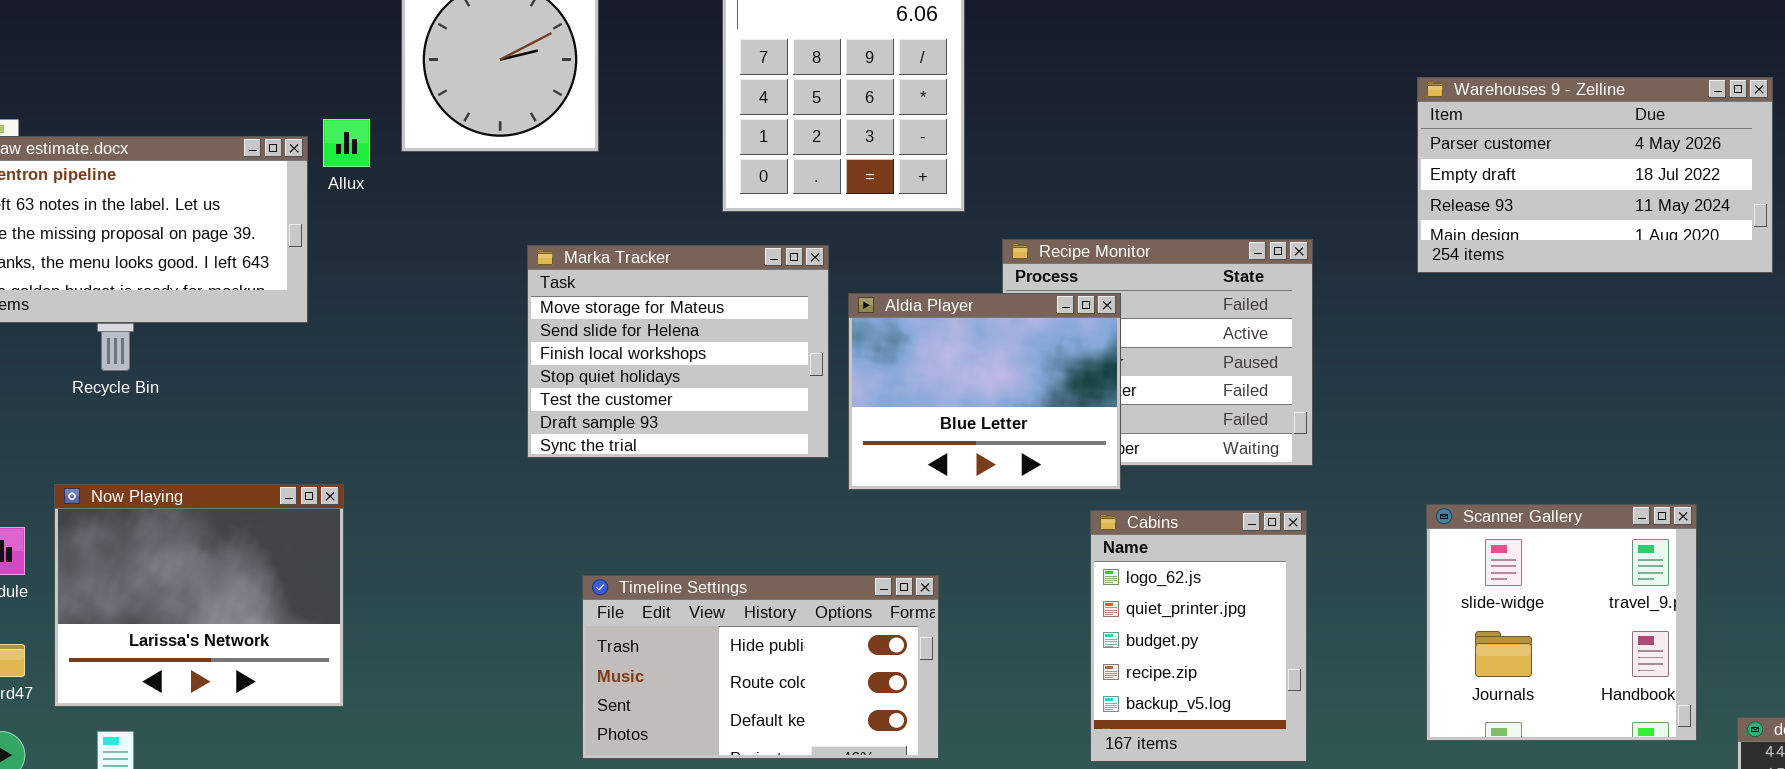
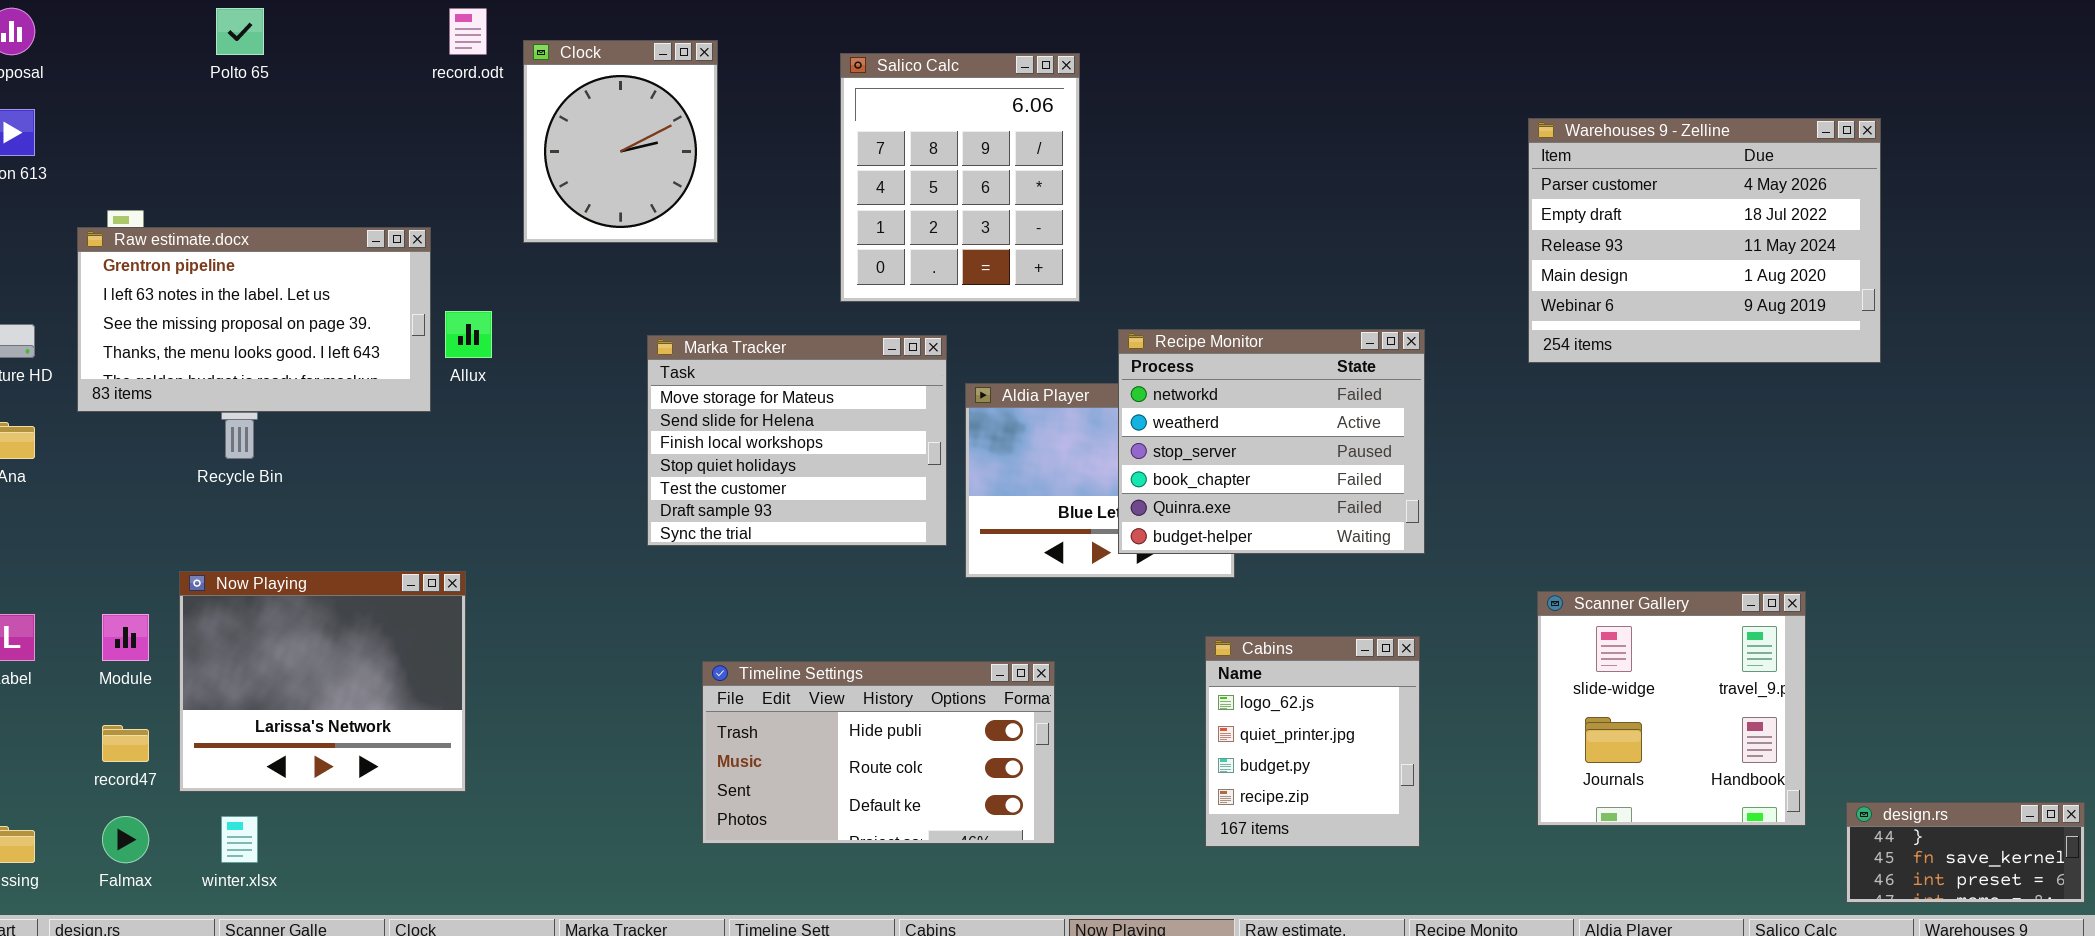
Warehouses 9 - Zelline: [1417,77,1773,273] -> [1528,118,1881,363], resized
Allux: [323,119,370,167] -> [445,311,492,358], moved
Recipe Monitor: [1002,239,1313,466] -> [1118,329,1425,554], raised
Cabins: [1090,510,1307,762] -> [1205,636,1420,847], resized

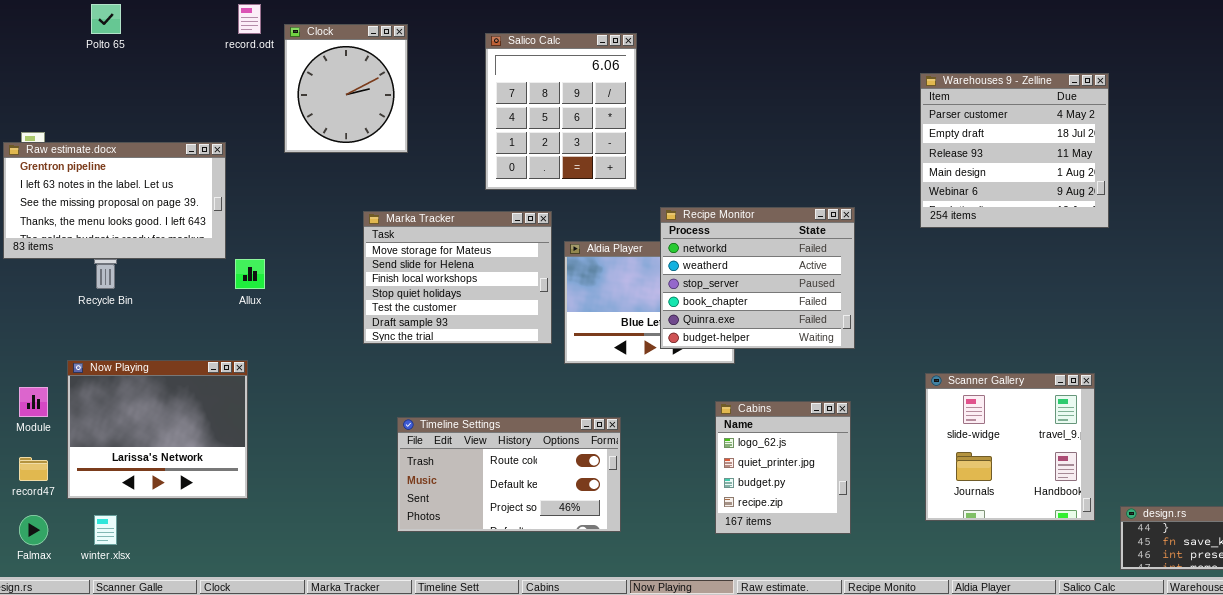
Warehouses 9 - Zelline: [1528,118,1881,363] -> [920,73,1109,228], resized
Allux: [445,311,492,358] -> [235,259,265,289], moved
Timeline Settings: [702,661,1055,844] -> [397,417,621,532], scrolled down 1 row

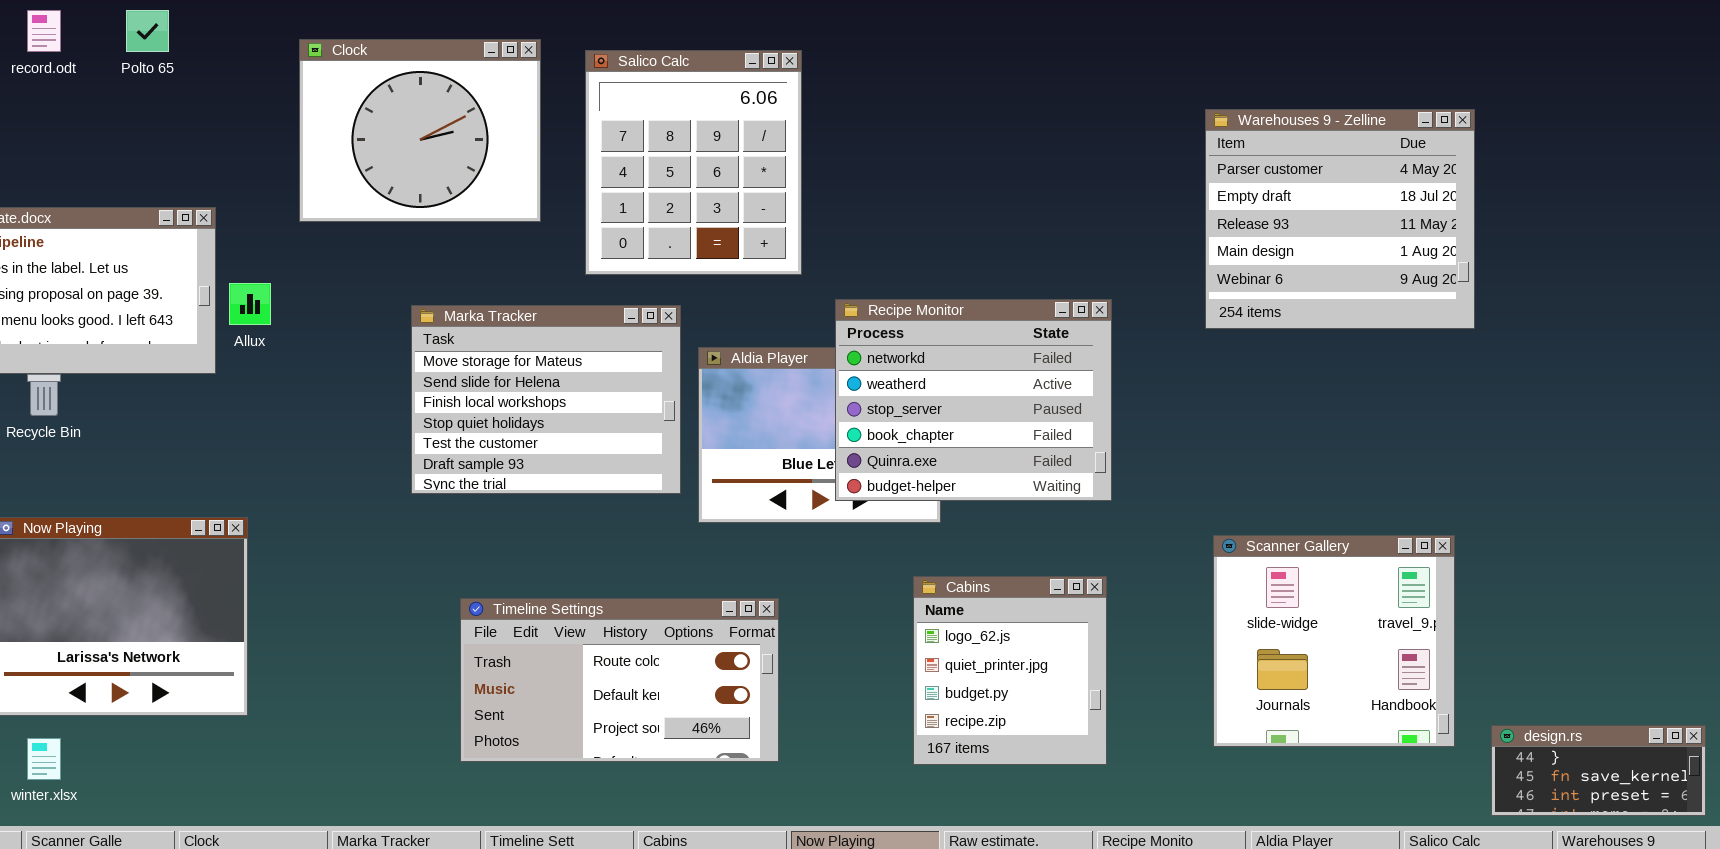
Polto 65: [91,4,121,34] -> [126,10,169,52], moved
record.odt: [238,4,261,34] -> [27,10,61,52], moved
Clock: [284,24,408,153] -> [299,39,541,222], resized
Allux: [235,259,265,289] -> [229,283,271,325], moved

